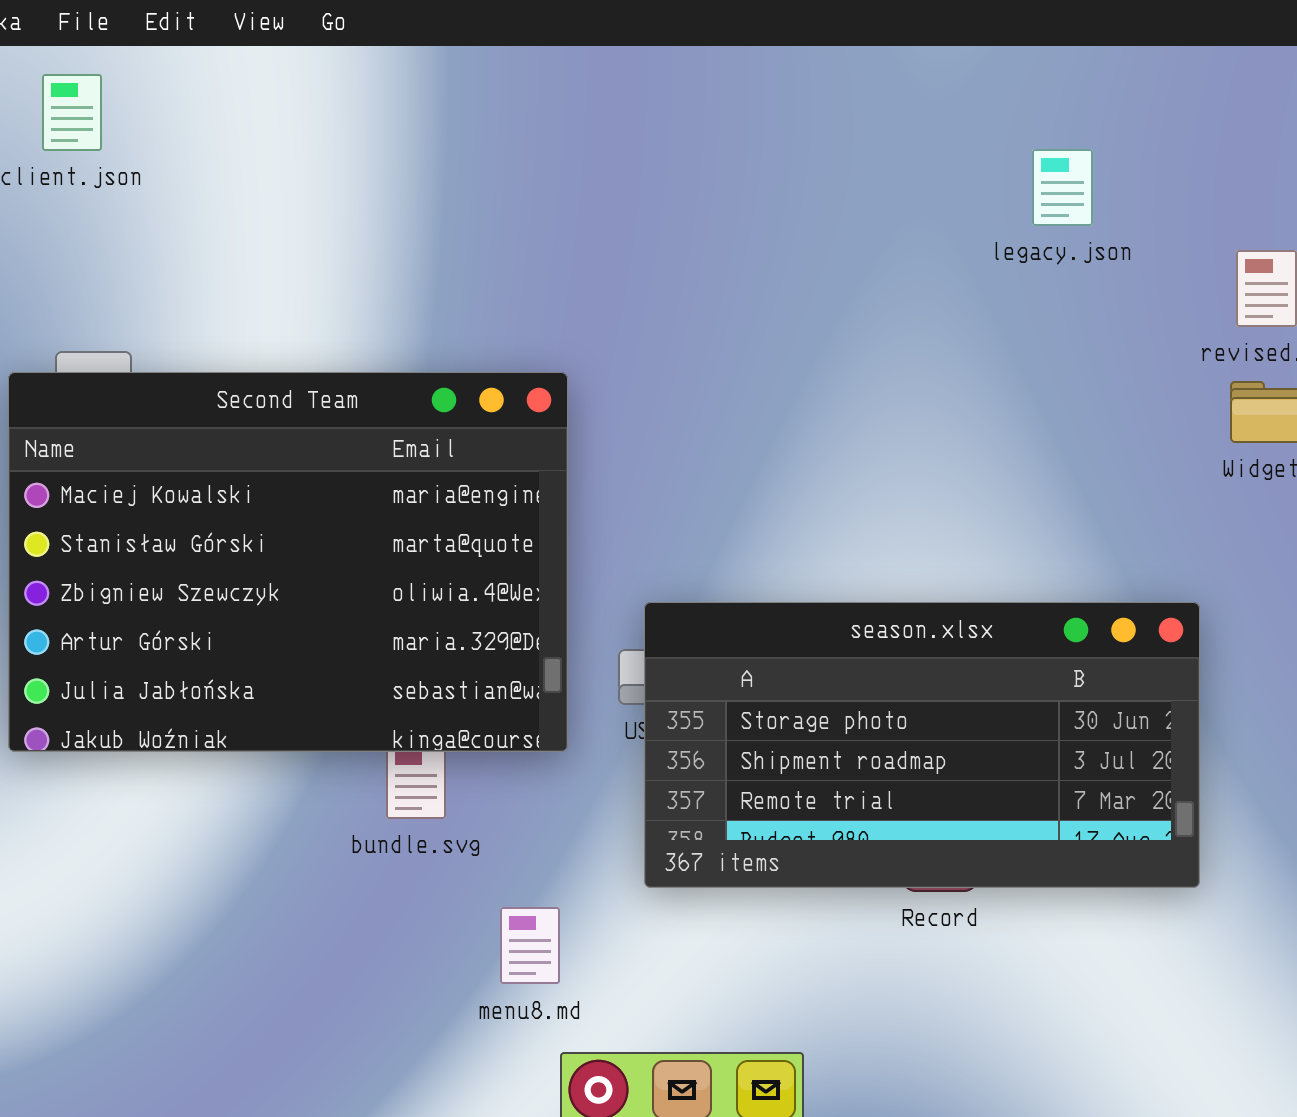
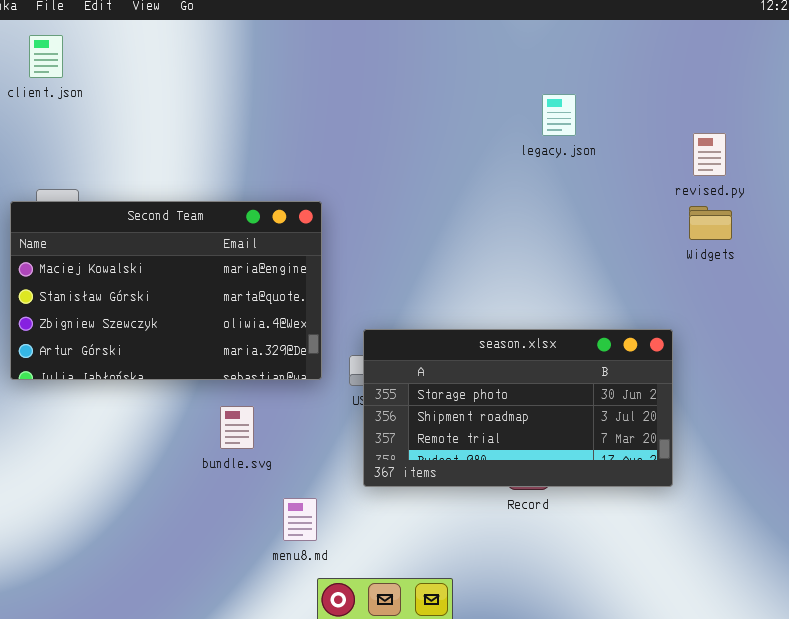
legacy.json: [1032,149,1093,226] -> [542,94,576,136], moved
Second Team: [8,372,568,752] -> [10,201,322,380], resized

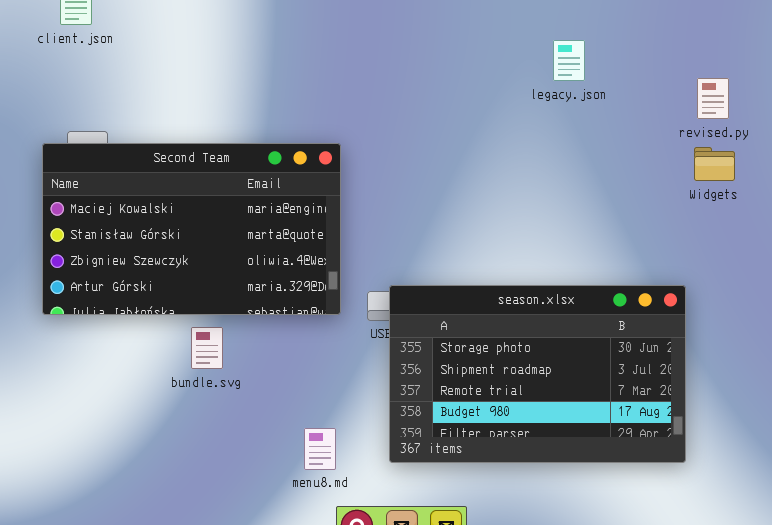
season.xlsx: [363,329,673,487] -> [389,285,686,463], moved, resized
bundle.svg: [220,406,254,449] -> [191,327,223,369], moved

